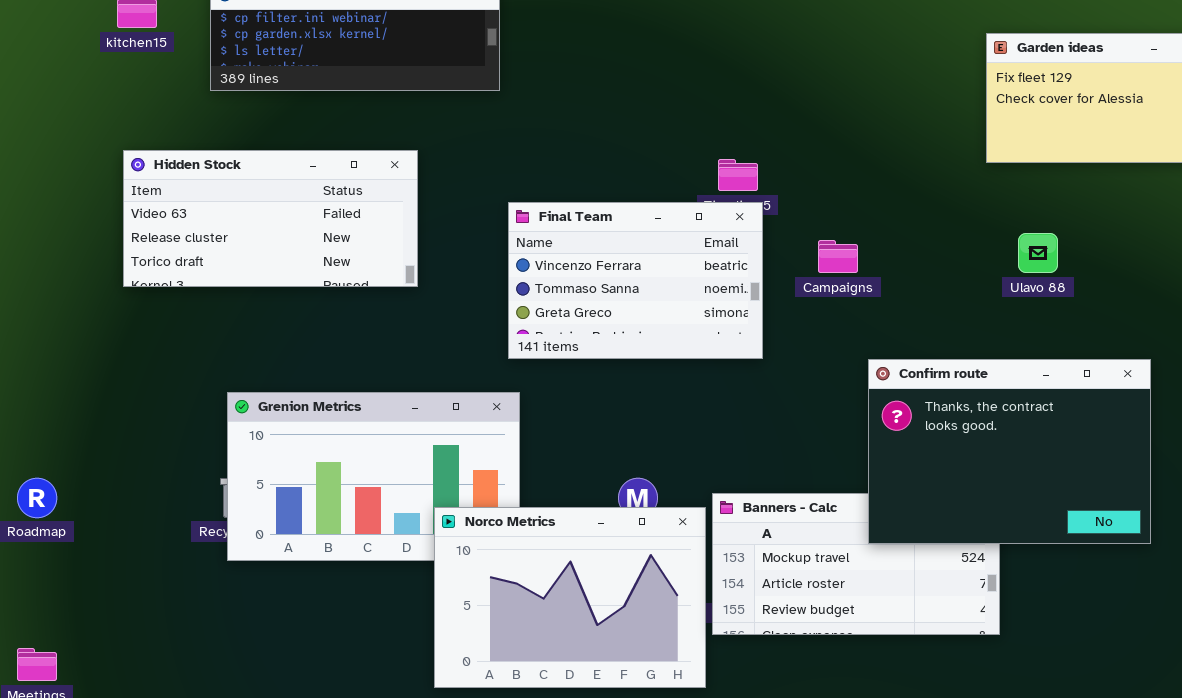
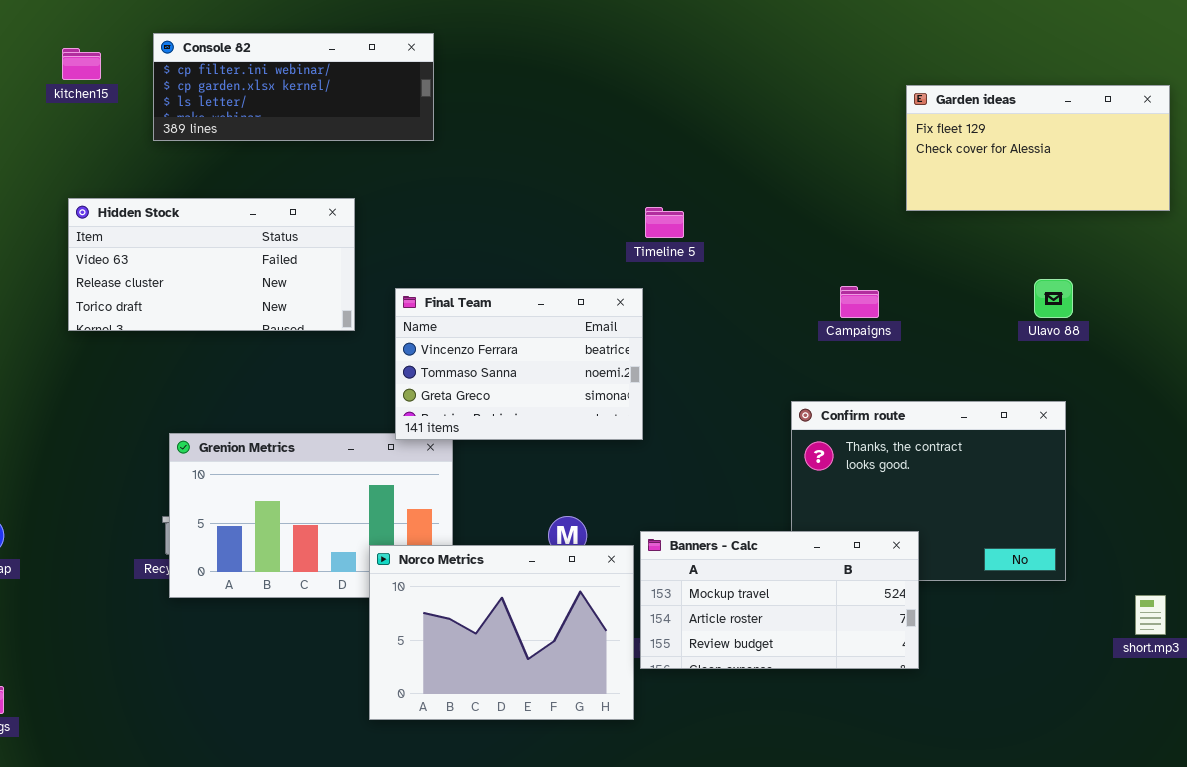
Final Team: [508,202,763,359] -> [395,288,643,440], moved
Ulavo 88: [1018,233,1058,273] -> [1034,279,1073,318], moved
Campaigns: [818,240,858,273] -> [840,286,879,318], moved
Banners - Calc: [712,493,1000,635] -> [640,531,919,669], raised

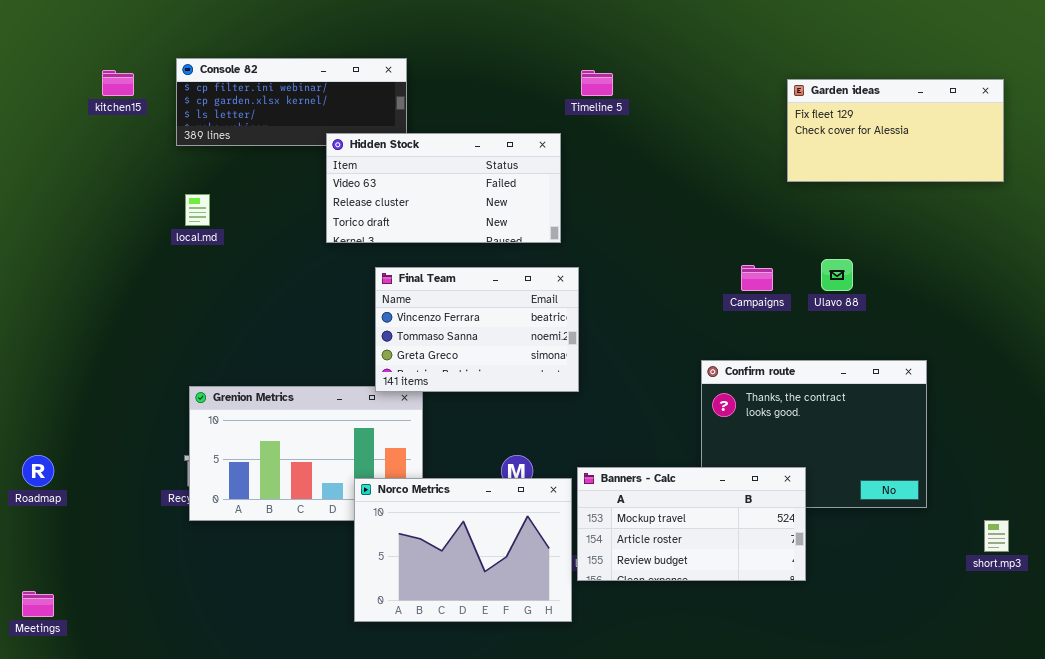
Garden ideas: [906,85,1170,211] -> [787,79,1004,182], moved
Hidden Stock: [68,198,355,331] -> [326,133,561,243], moved
Timeline 5: [645,207,684,238] -> [581,70,613,96], moved
Ulavo 88: [1034,279,1073,318] -> [821,259,853,291], moved

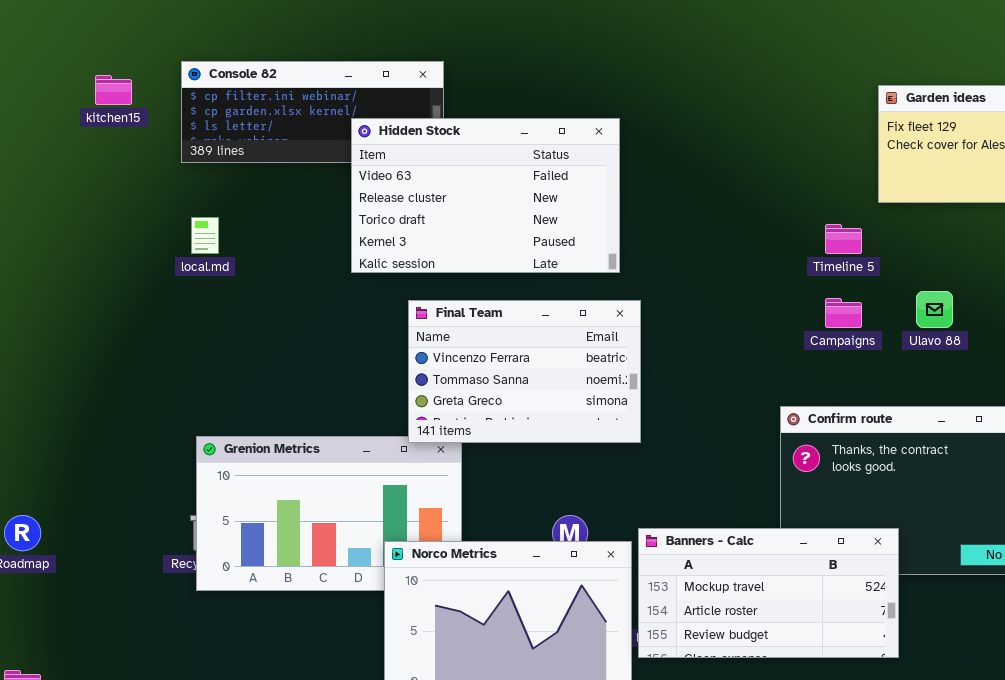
Timeline 5: [581,70,613,96] -> [825,224,862,254], moved
Hidden Stock: [326,133,561,243] -> [351,118,620,273], resized

